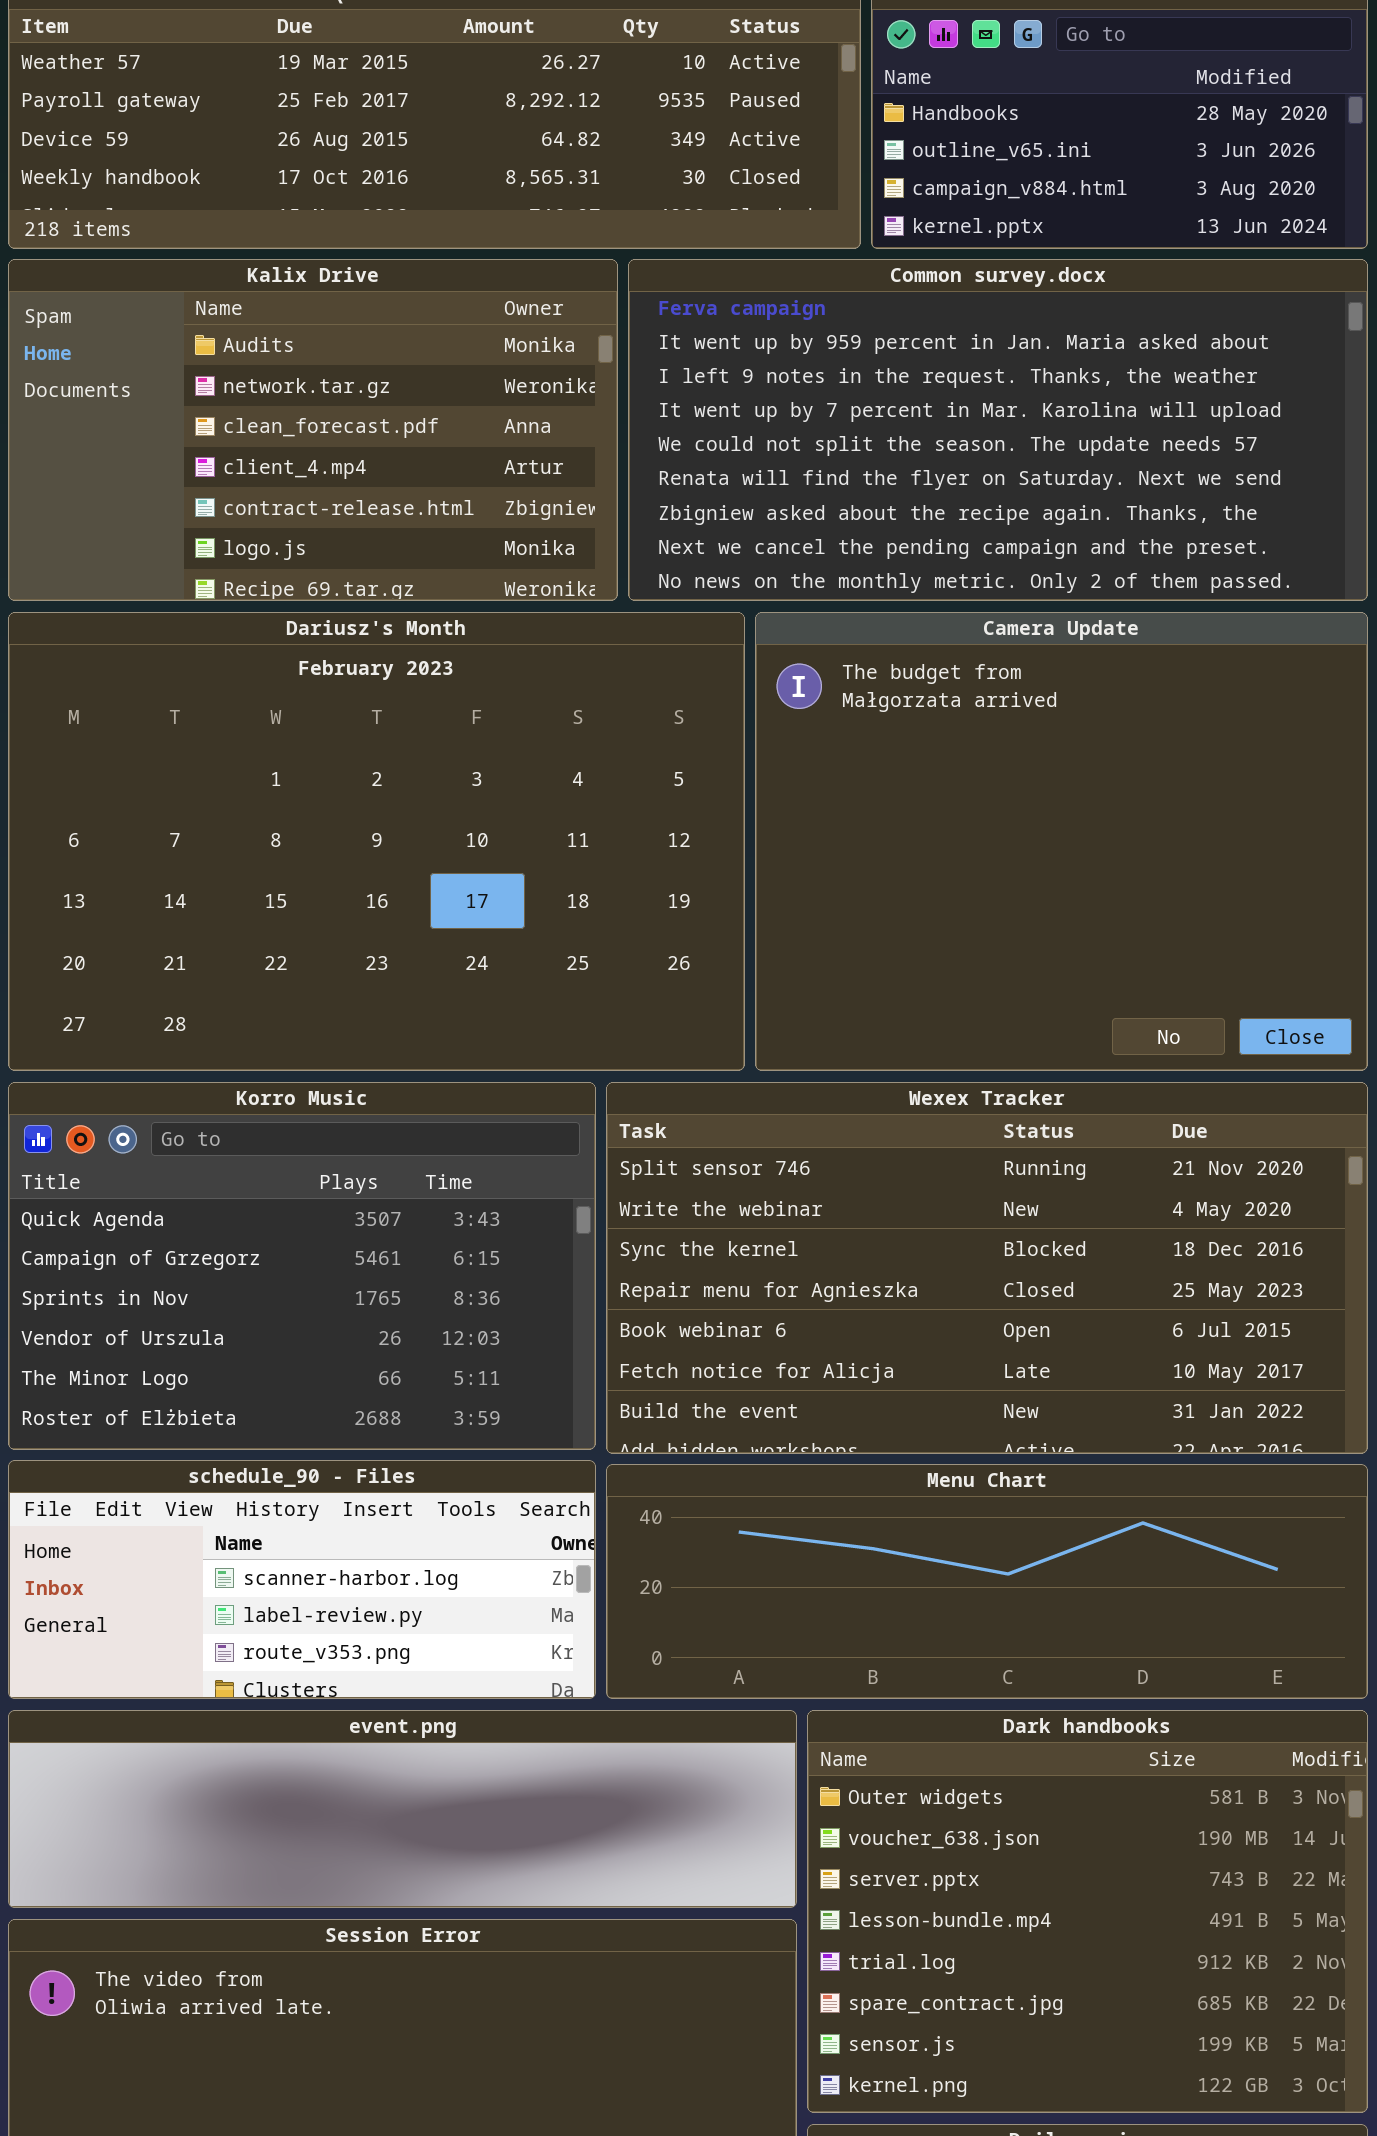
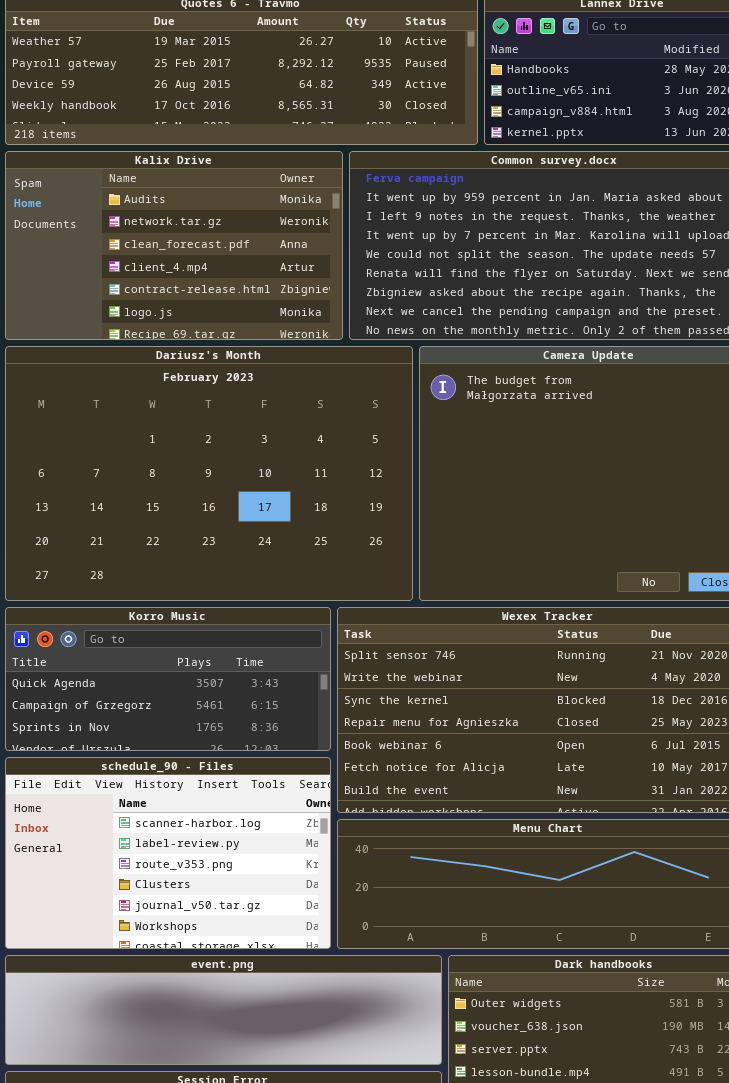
Korro Music: [8,1082,596,1450] -> [5,607,331,751], resized
schedule_90 - Files: [8,1460,596,1699] -> [5,757,331,949], resized

